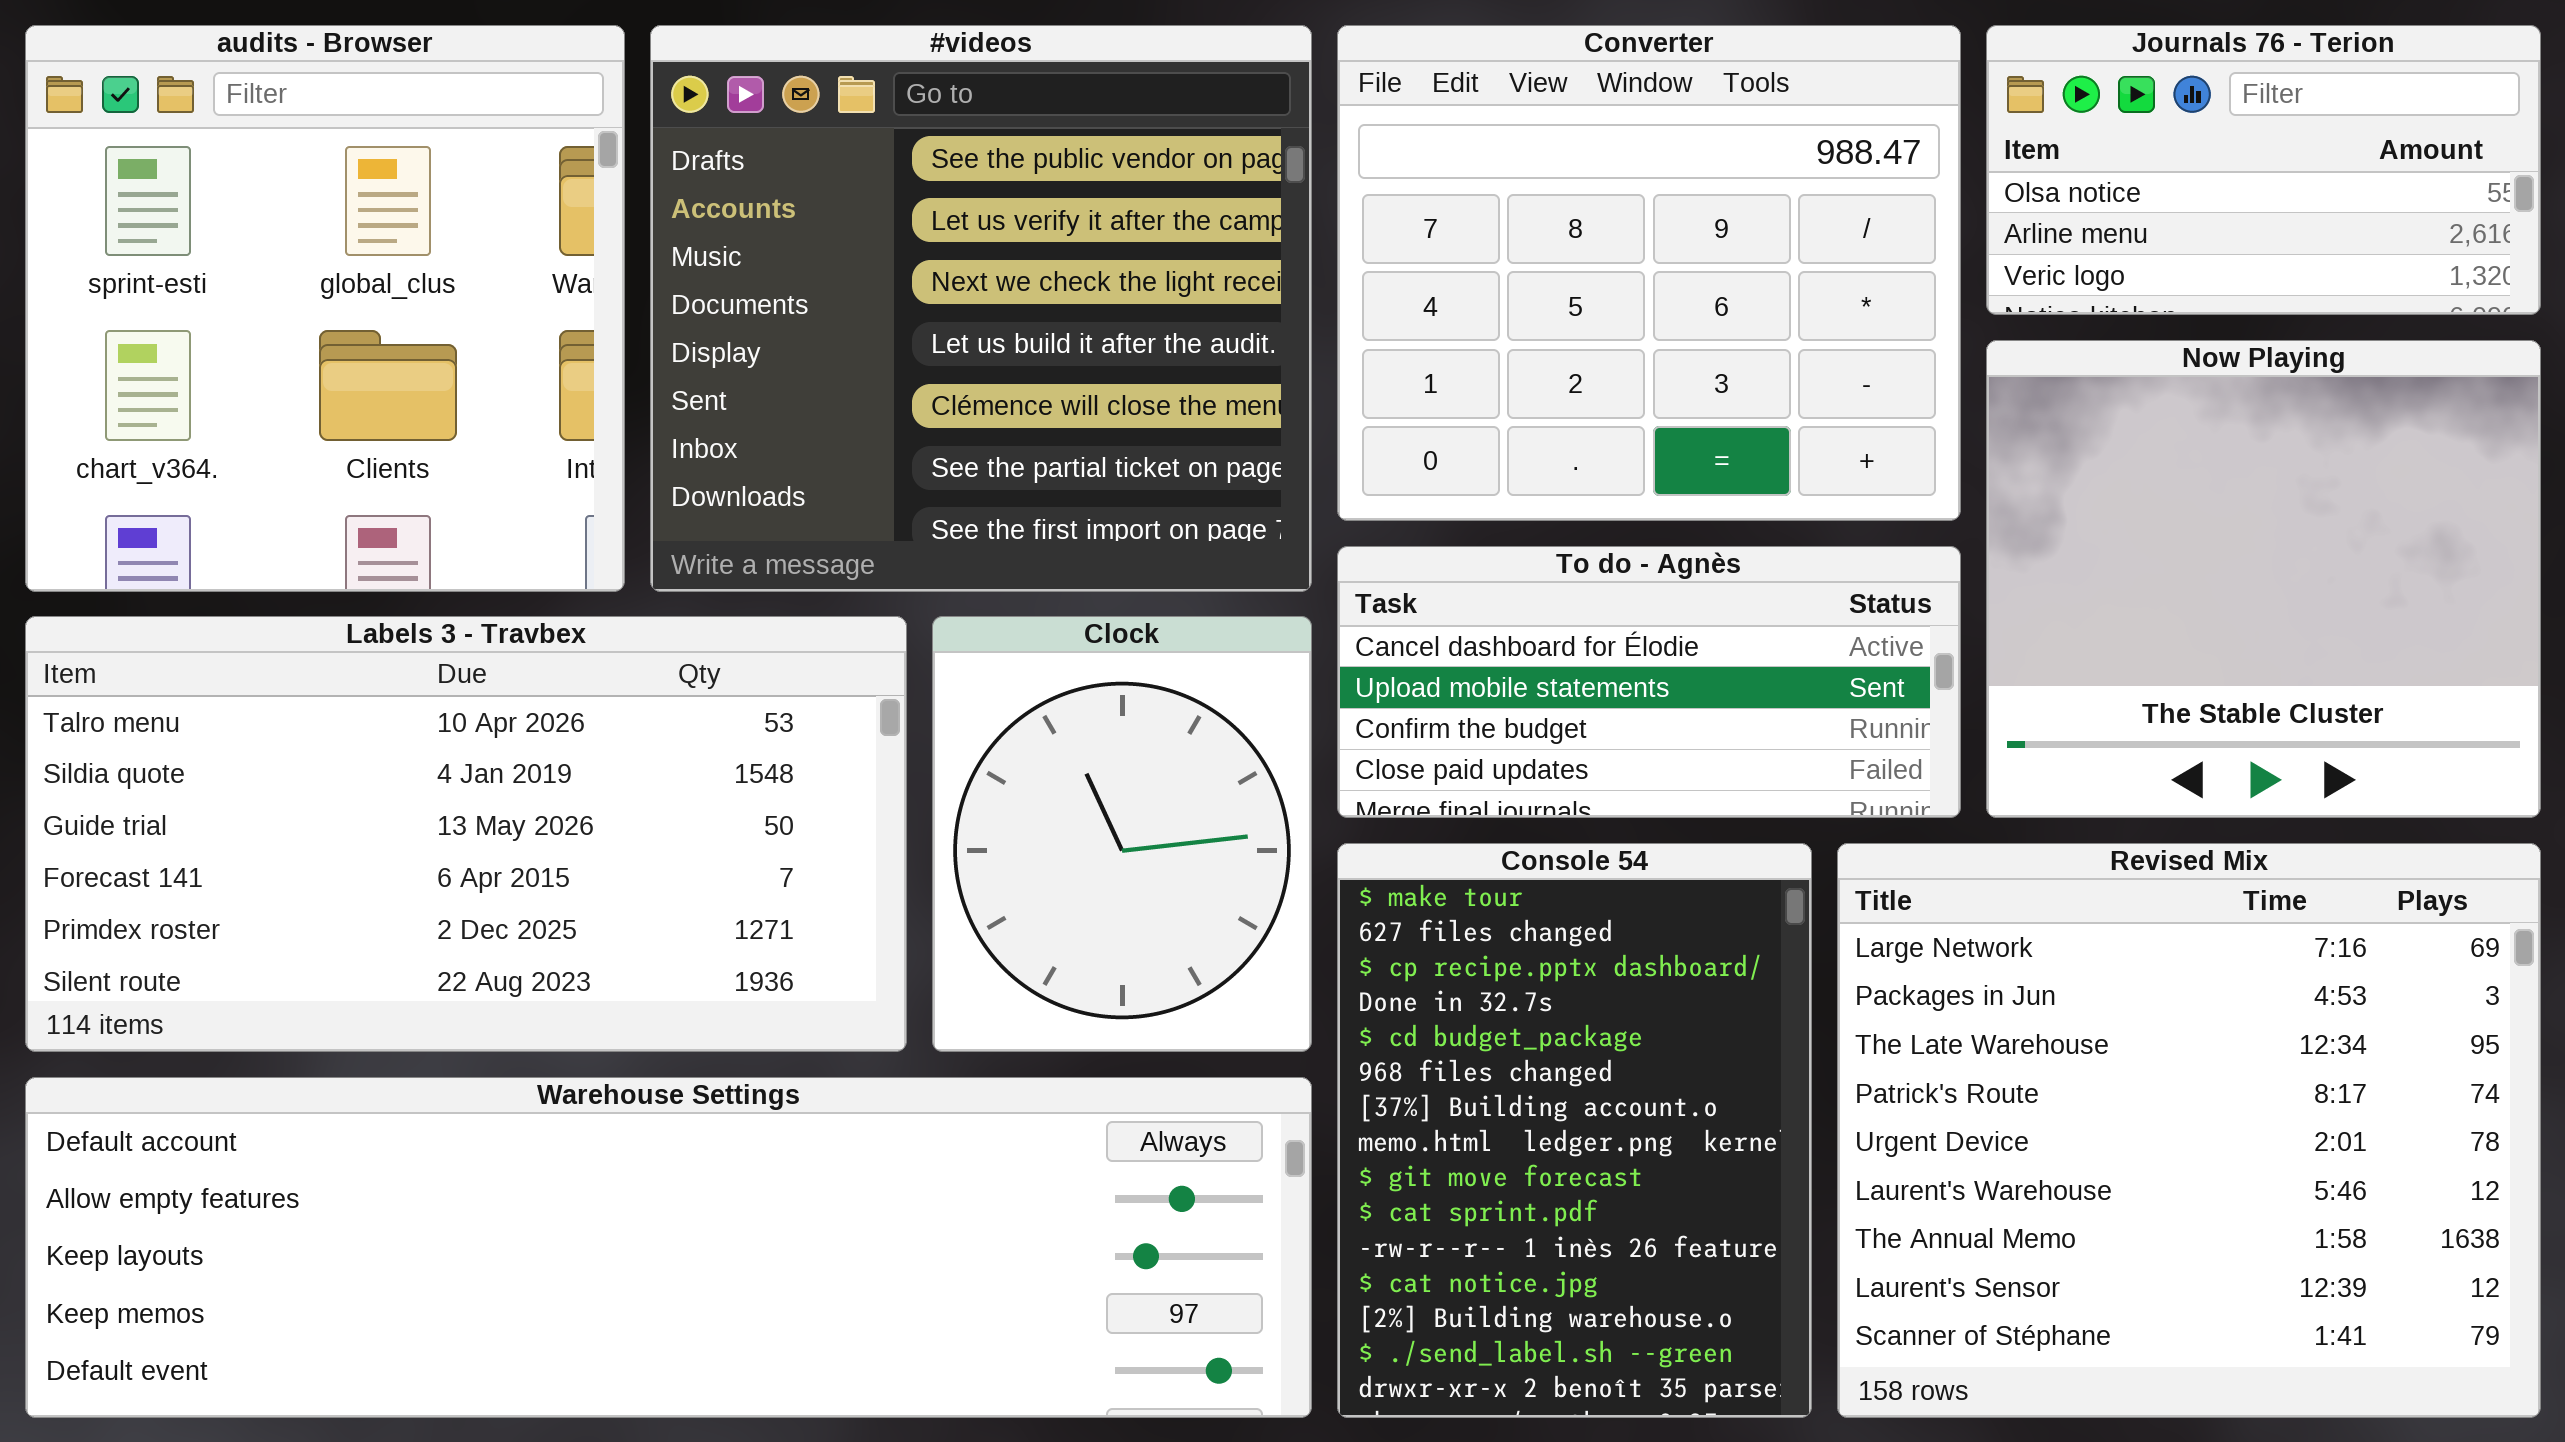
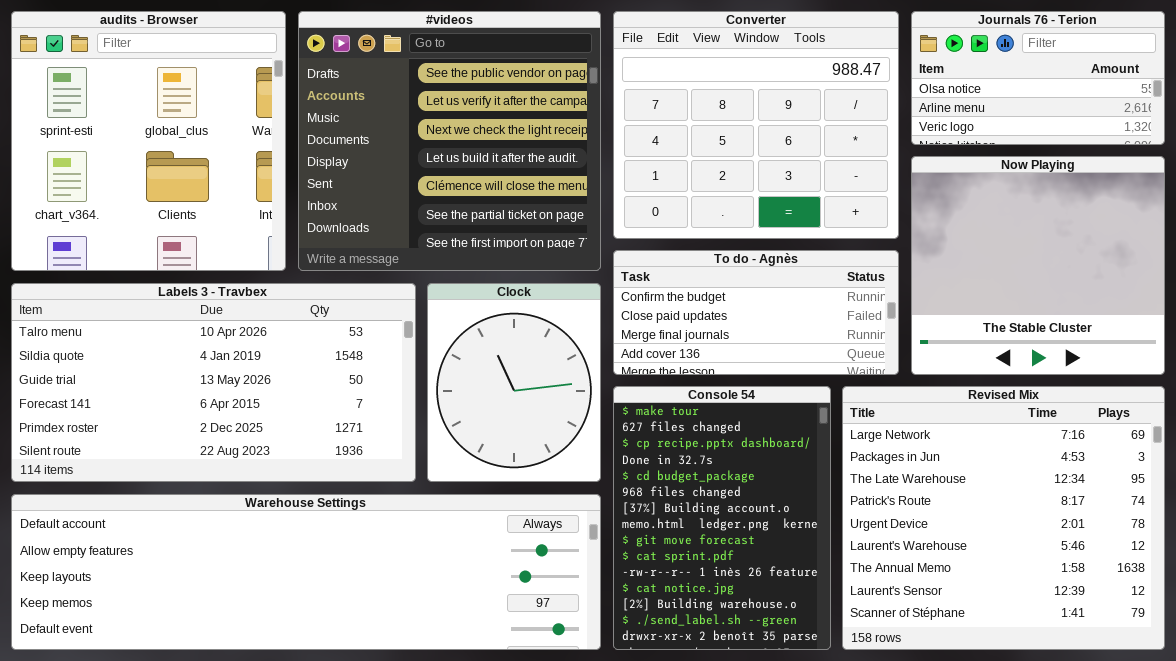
To do - Agnès: [1337,546,1961,818] -> [613,250,899,375], scrolled down 2 rows

